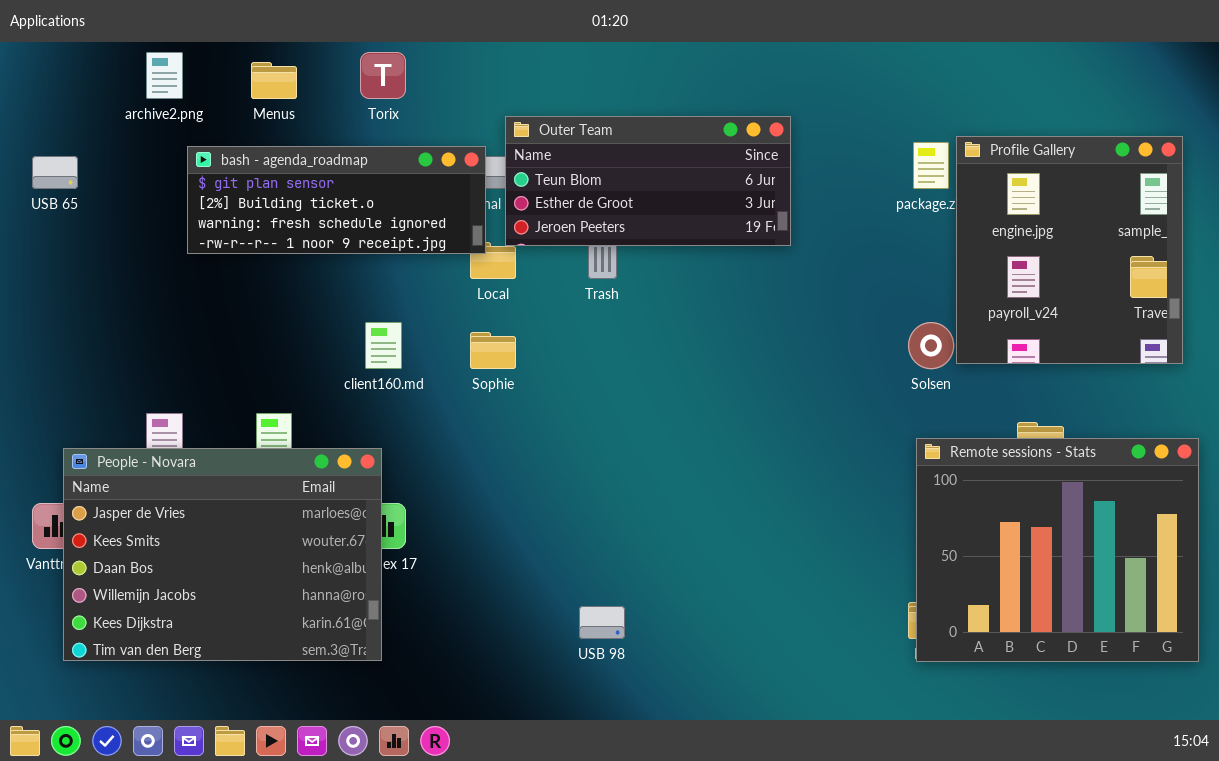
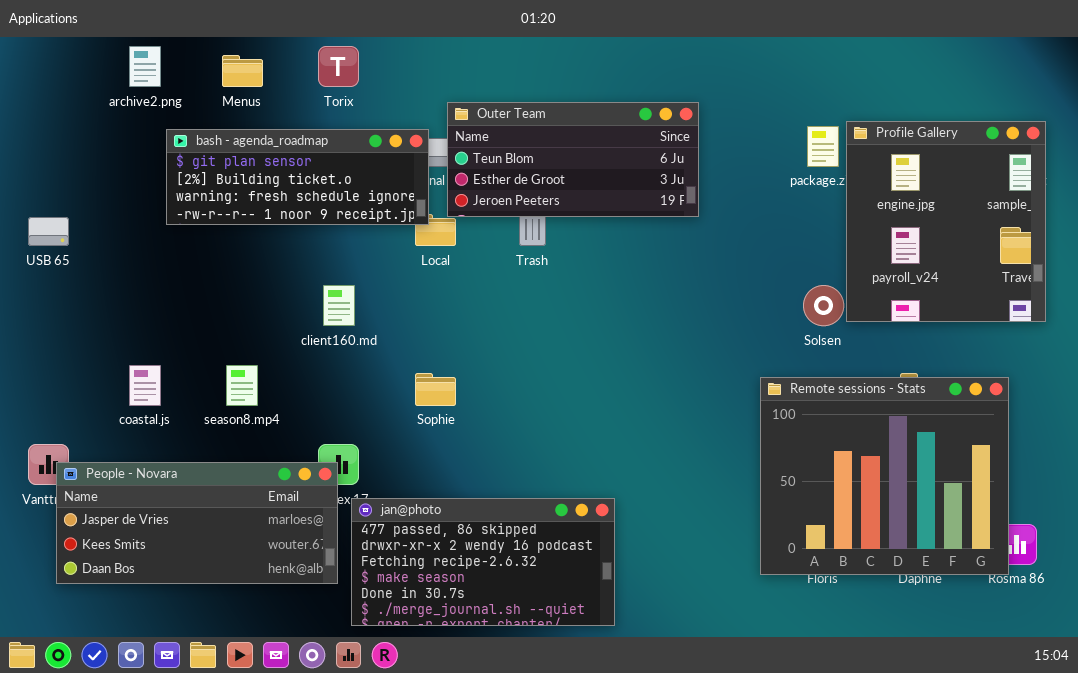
USB 65: [32,156,78,189] -> [28,217,69,246], moved
Sophie: [470,332,516,369] -> [415,373,456,406], moved
Remote sessions - Stats: [916,438,1199,662] -> [760,377,1009,575], moved
People - Novara: [63,448,382,661] -> [56,462,338,584], resized
jan@photo: none -> [351,498,615,626], opened

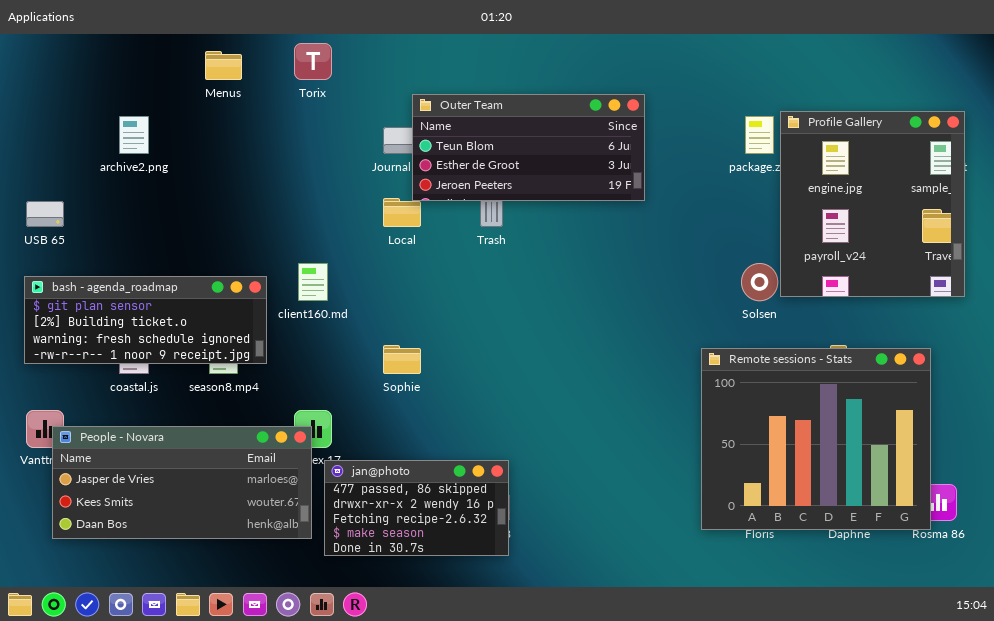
archive2.png: [129,46,161,87] -> [119,116,149,154], moved
bash - agenda_roadmap: [166,129,429,225] -> [24,276,267,364], moved
jan@photo: [351,498,615,626] -> [324,460,509,556], resized

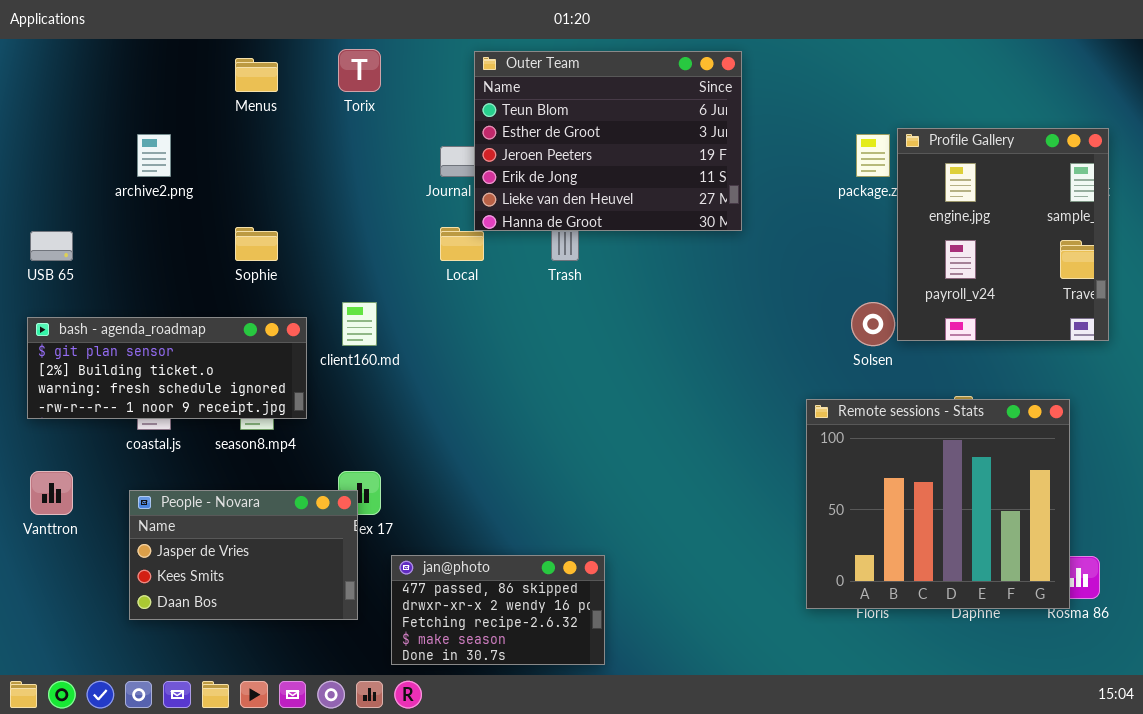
Outer Team: [412,94,645,201] -> [474,51,742,231], resized
Sophie: [383,345,421,374] -> [235,227,278,261], moved
People - Novara: [52,426,312,539] -> [129,490,358,620], resized
jan@photo: [324,460,509,556] -> [391,555,605,665], moved

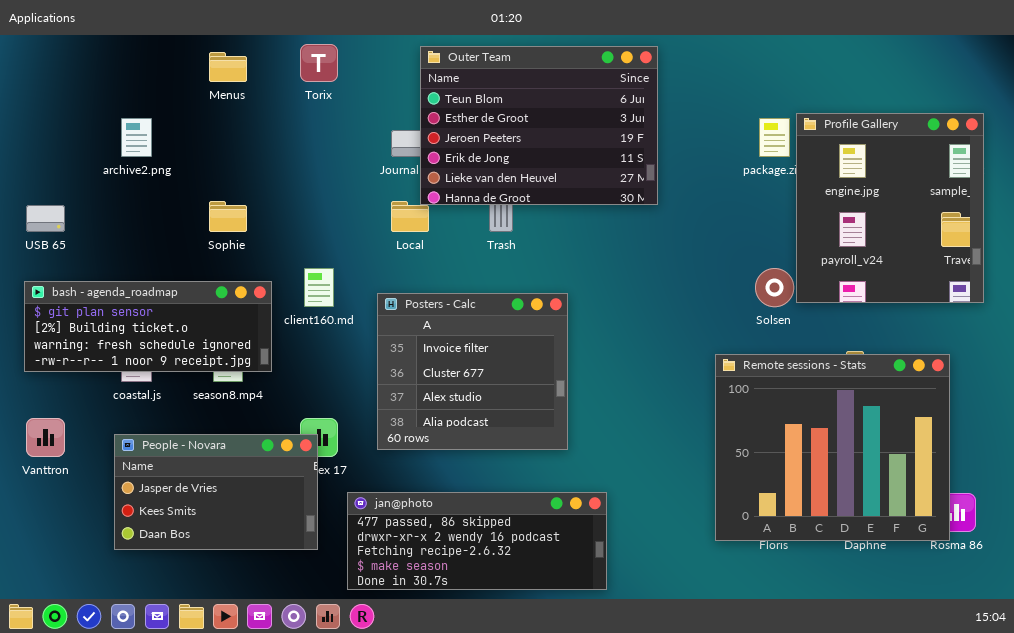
Posters - Calc: none -> [377,293,568,450], opened
jan@photo: [391,555,605,665] -> [347,492,607,590], resized

